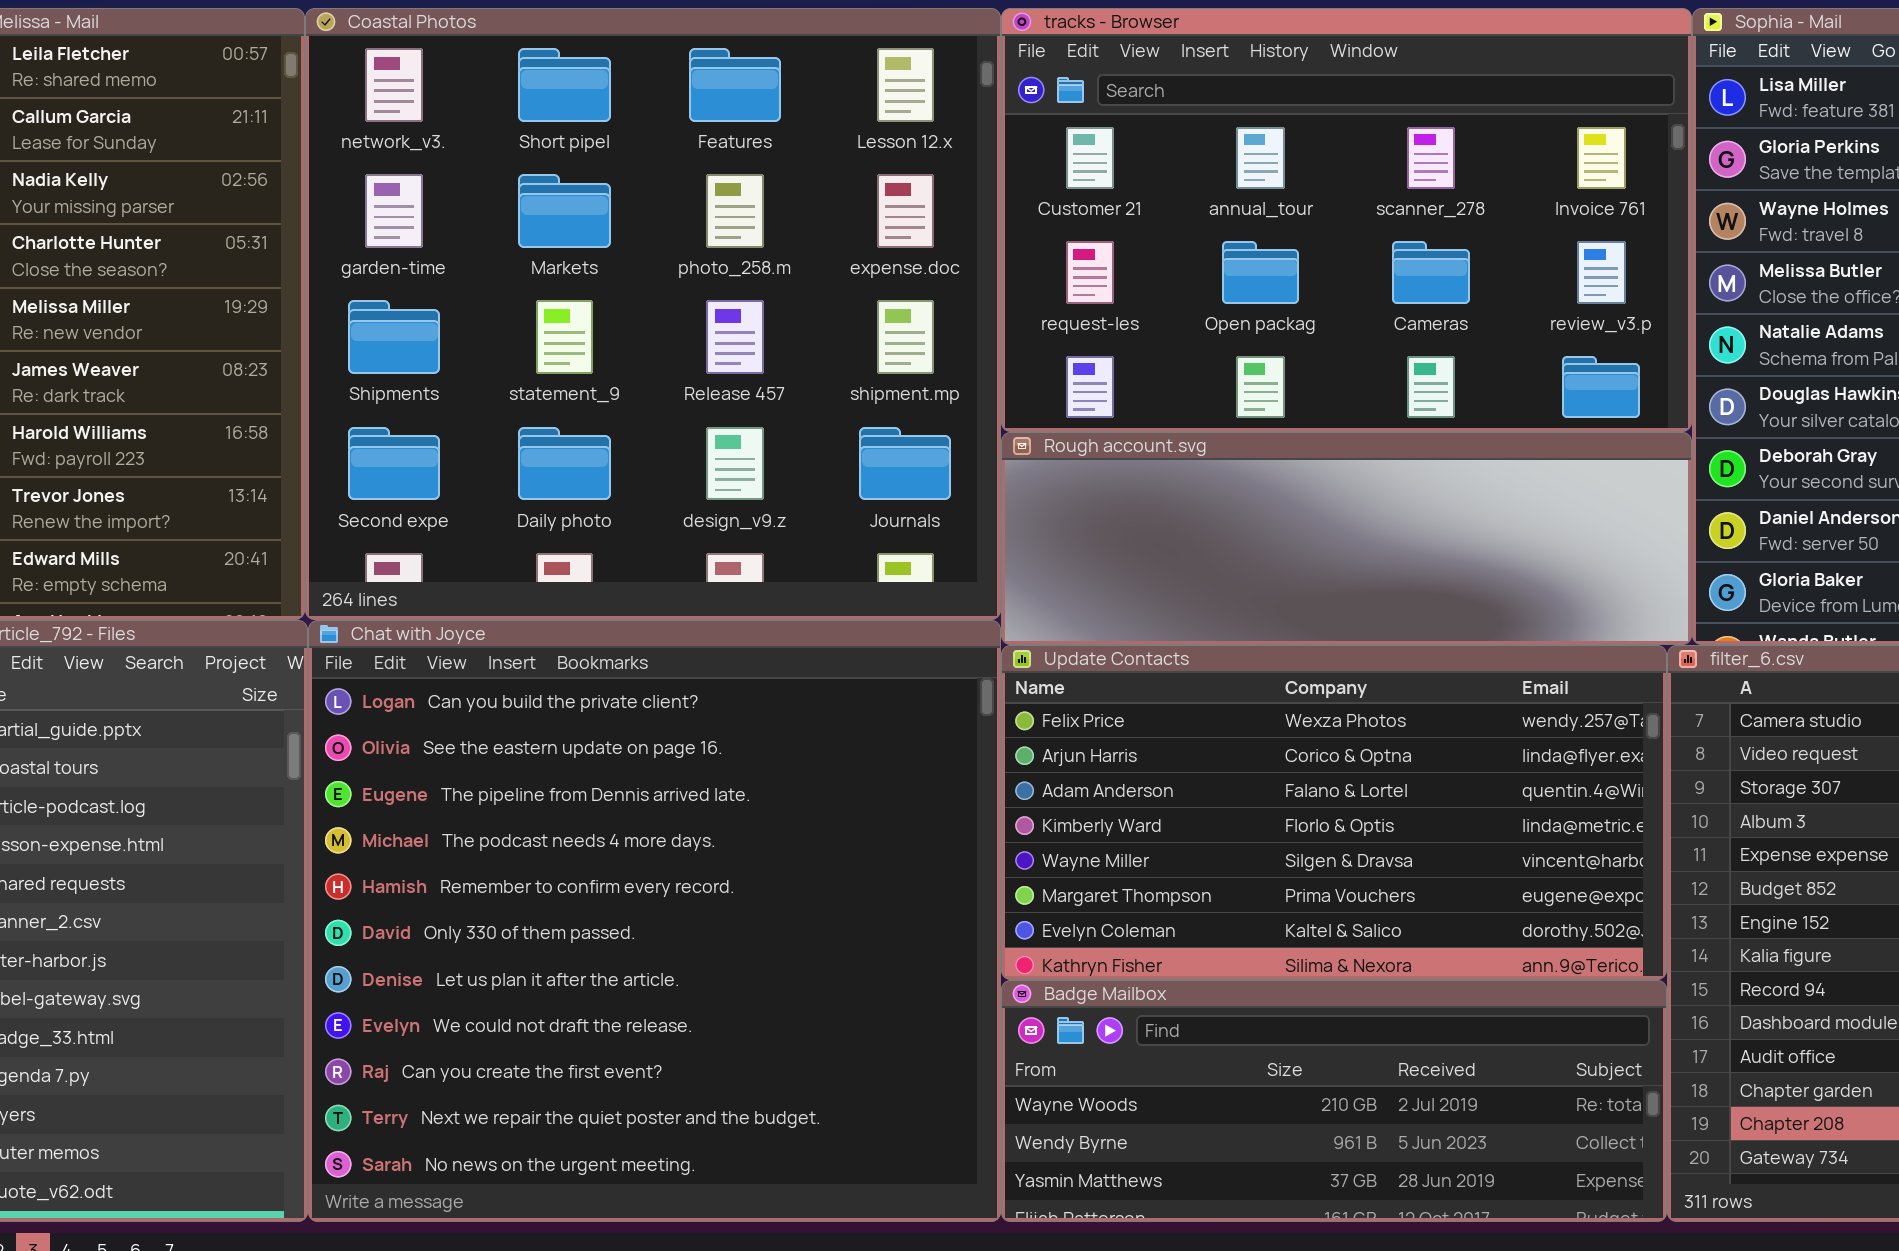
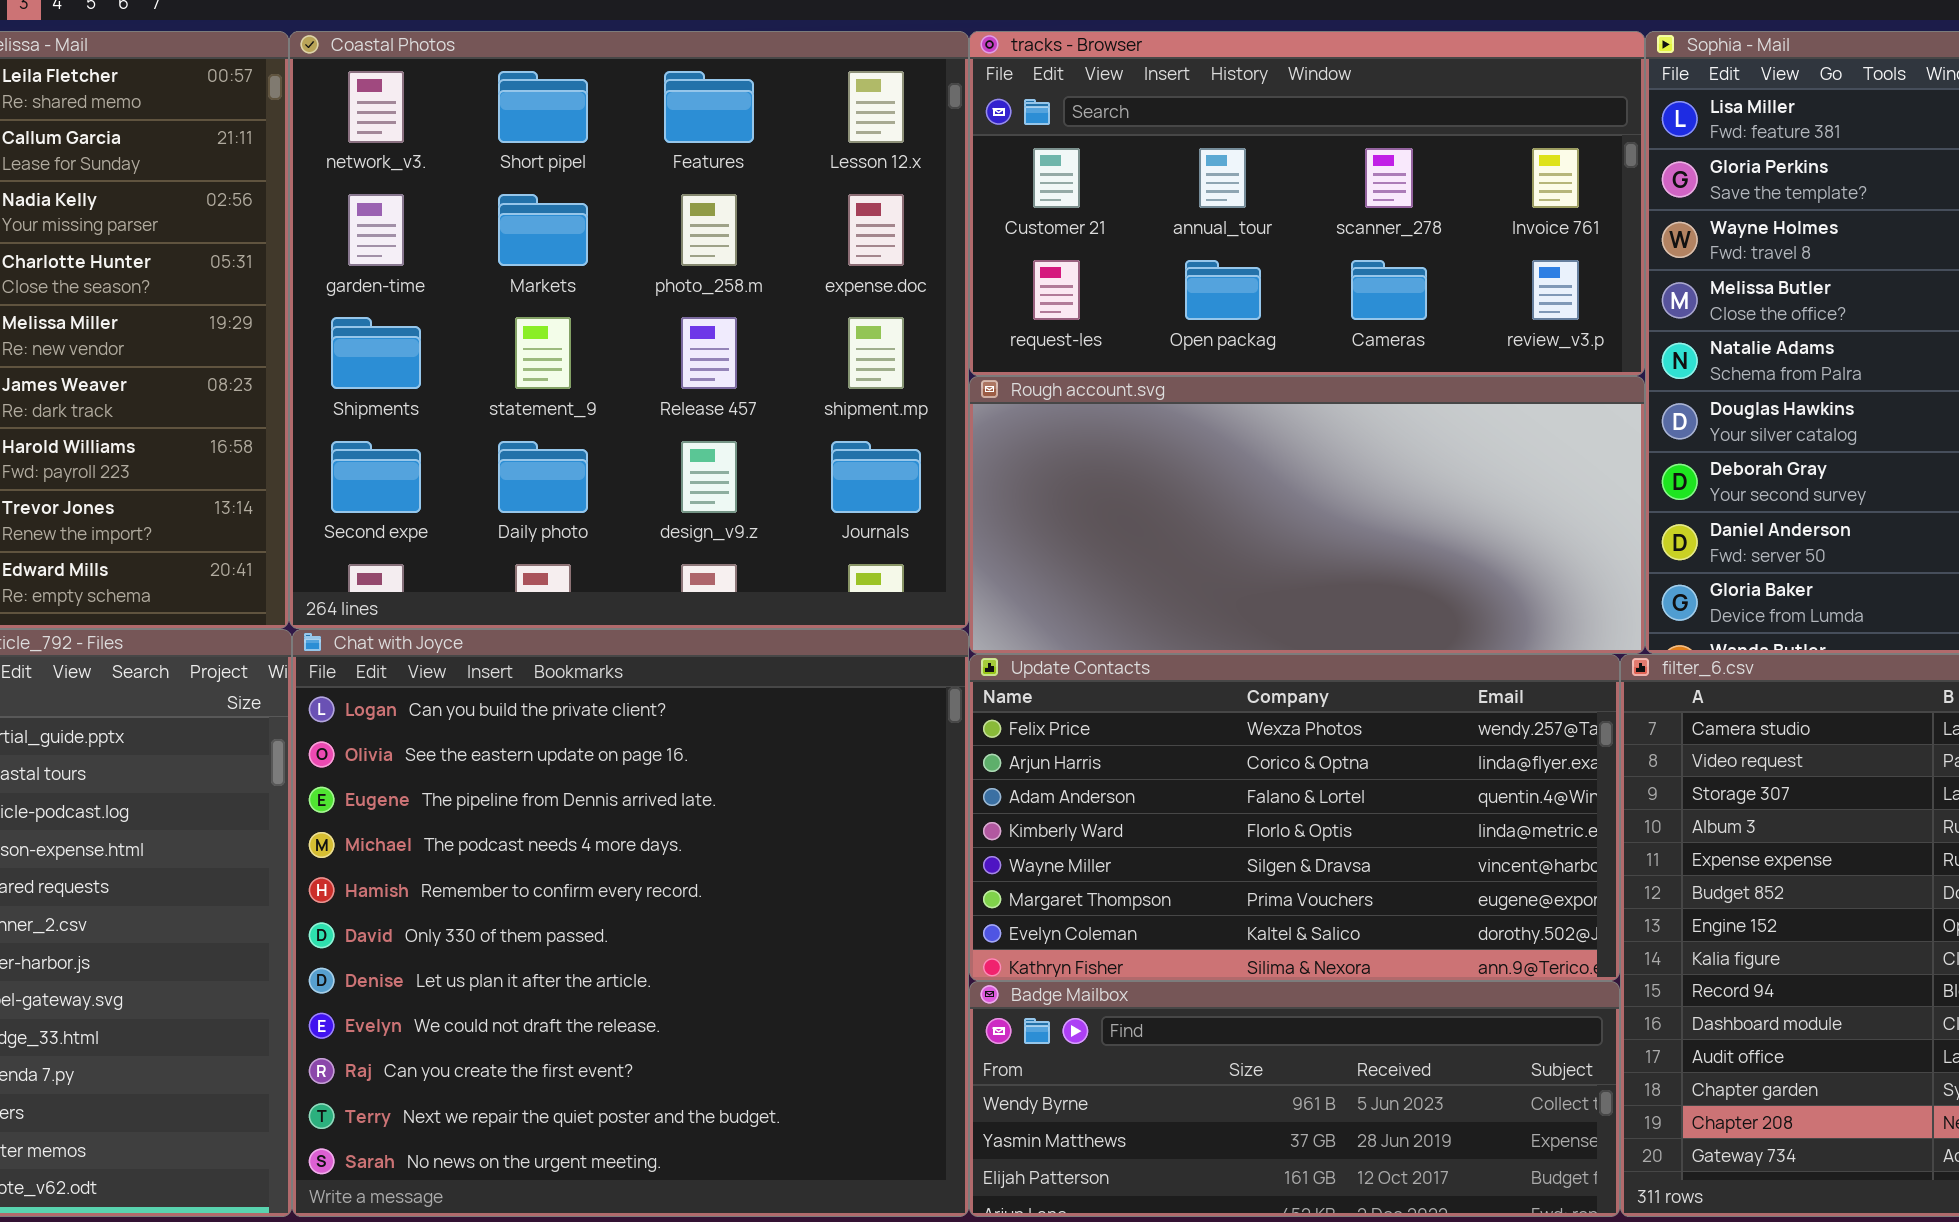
tracks - Browser: [1001,8,1692,432] -> [969,31,1645,376], resized
Rough account.svg: [1001,432,1692,645] -> [969,376,1645,654], resized
Badge Mailbox: [1001,980,1667,1222] -> [969,981,1620,1217], scrolled down 1 row

